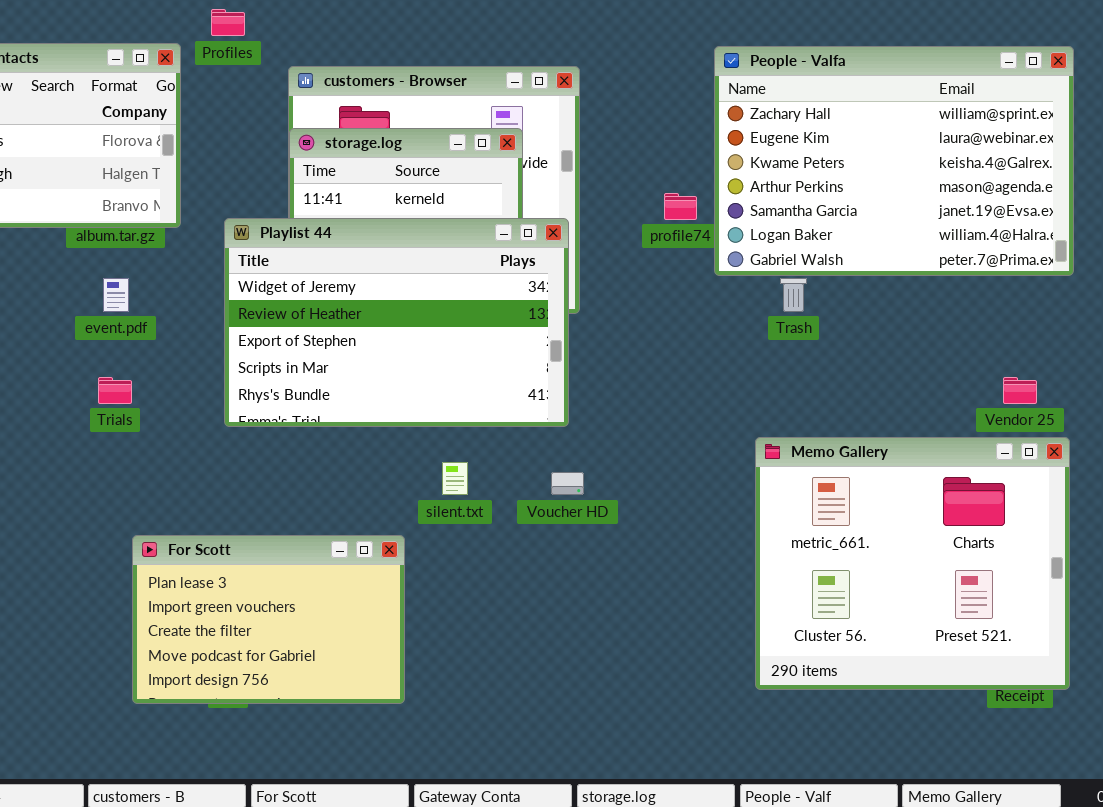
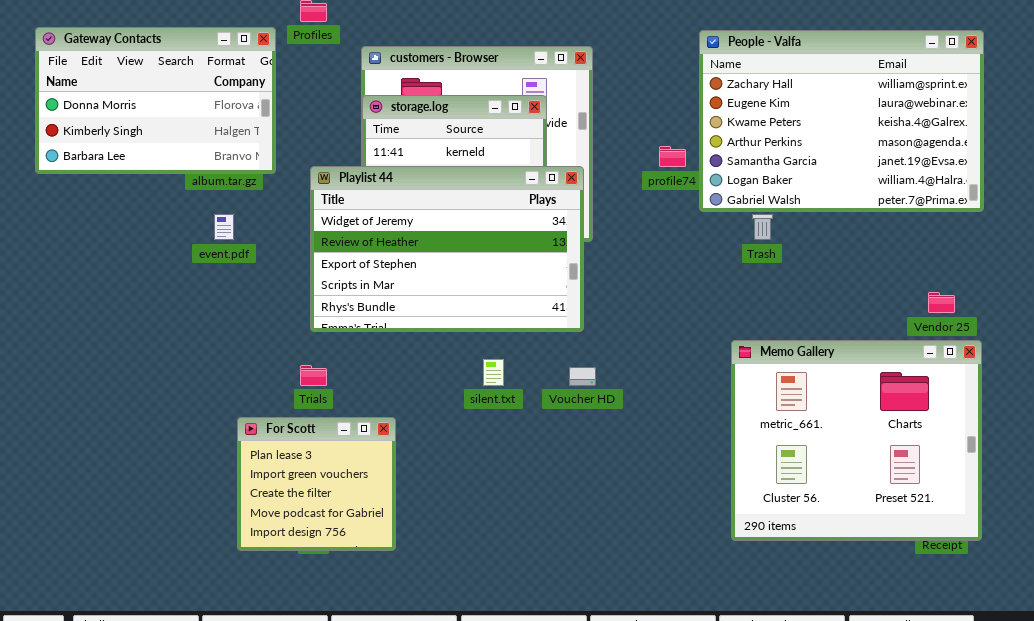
Trials: [98,377,132,404] -> [300,365,327,386], moved
For Scott: [132,535,405,704] -> [237,417,396,551], resized

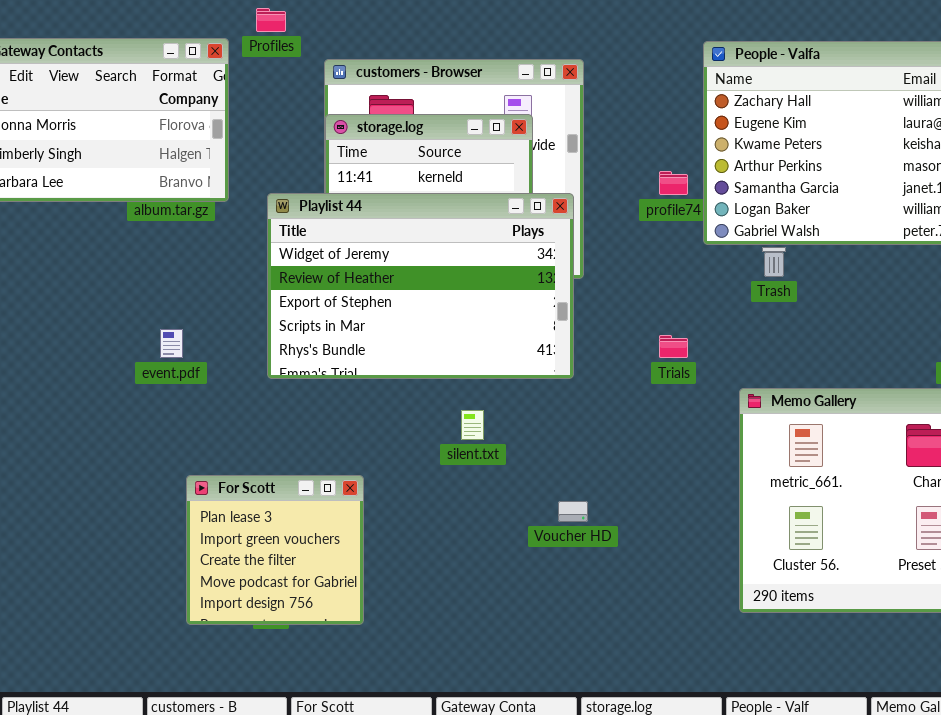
event.pdf: [214,214,234,240] -> [160,329,183,358], moved
Trials: [300,365,327,386] -> [659,335,688,358], moved
Voucher HD: [569,367,596,386] -> [558,501,588,522], moved

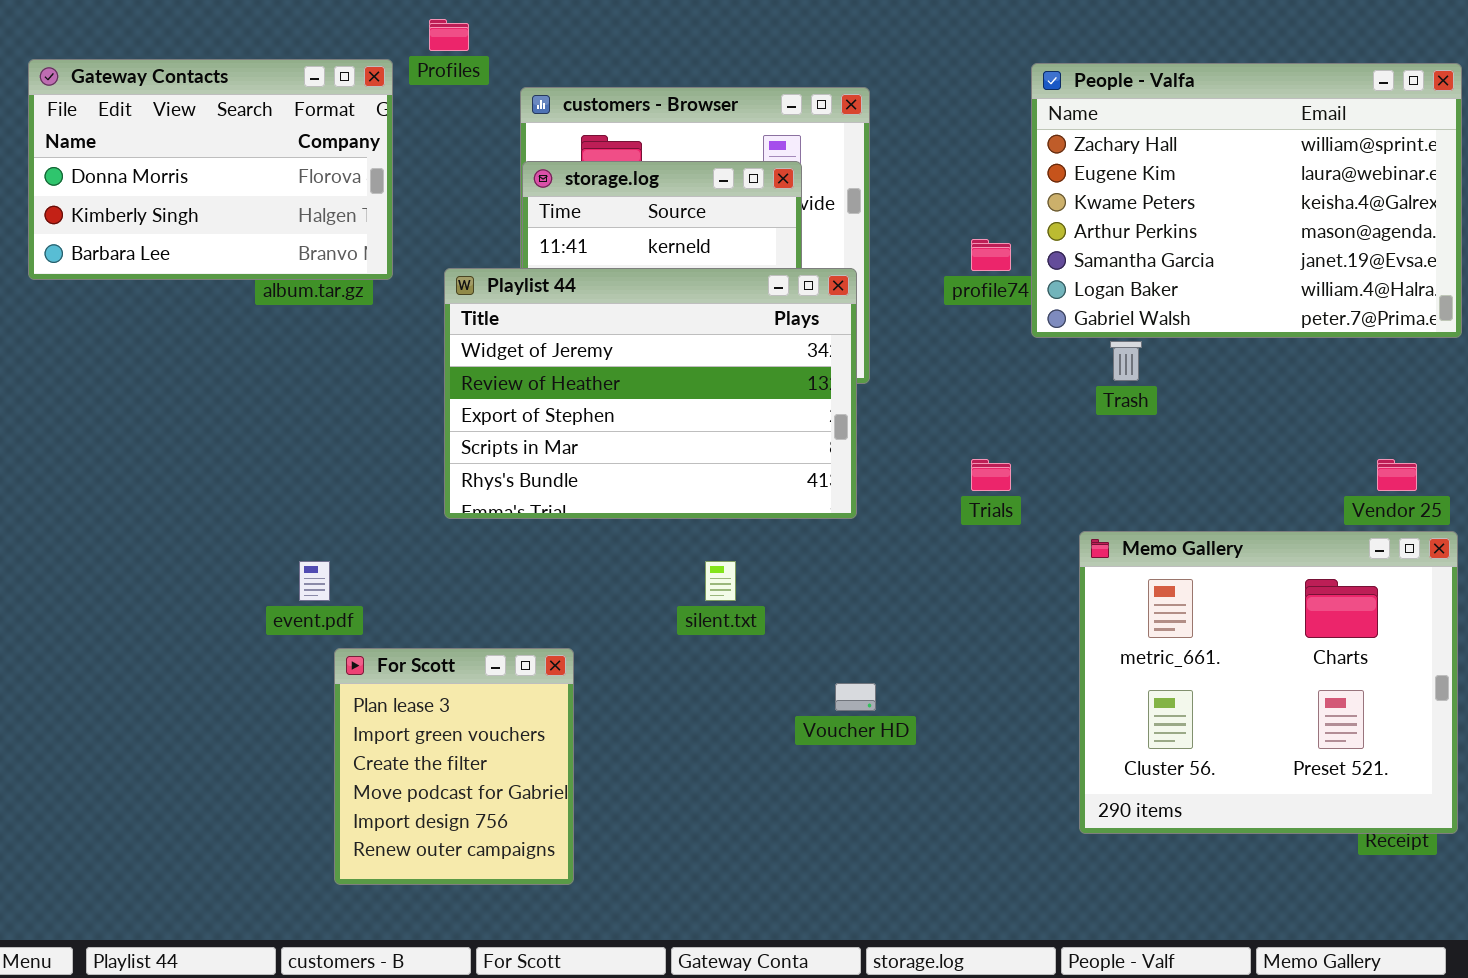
event.pdf: [160,329,183,358] -> [299,561,330,601], moved
For Scott: [186,475,364,625] -> [334,648,574,885], resized

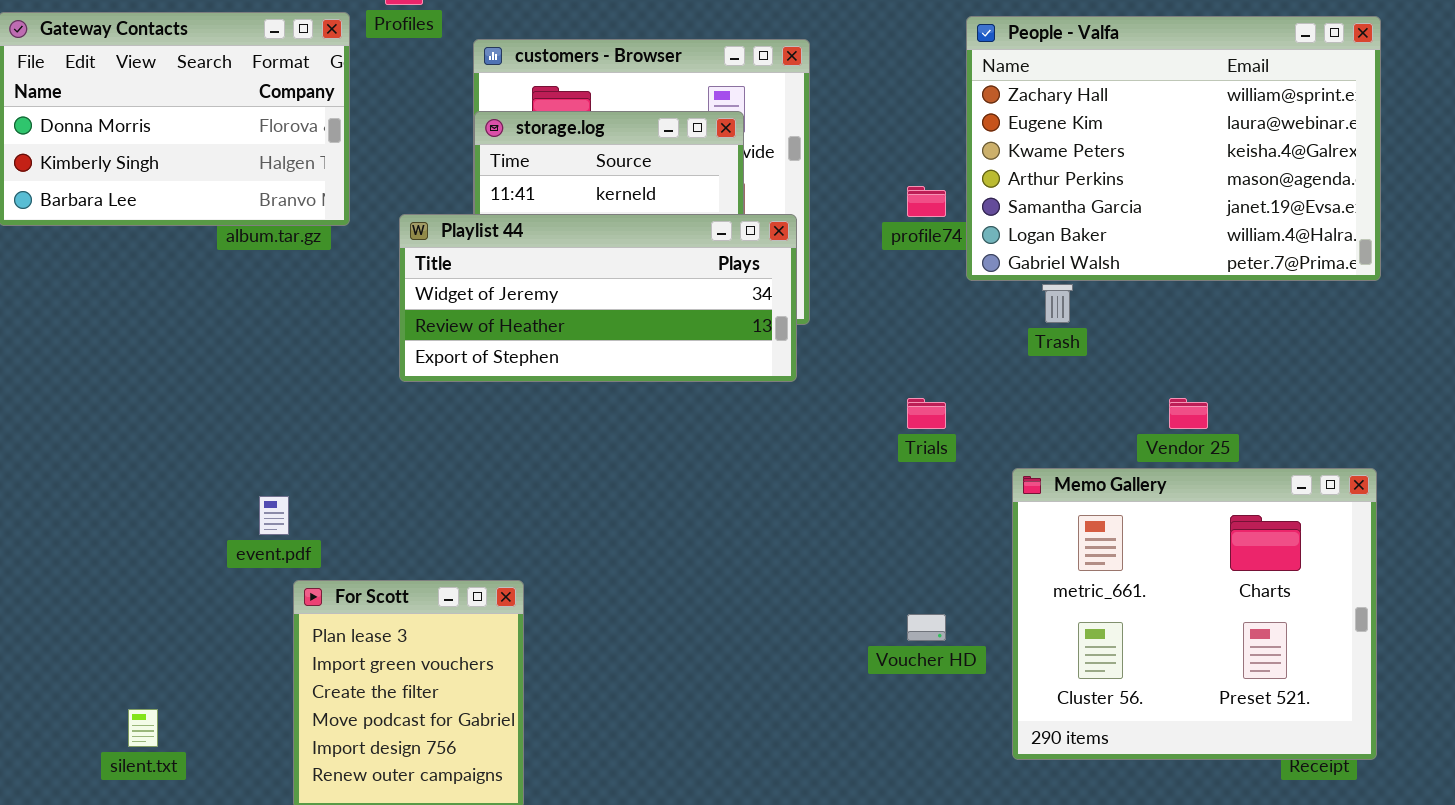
Playlist 44: [444,268,857,519] -> [399,214,797,382], resized
Vendor 25: [1377,459,1417,491] -> [1169,398,1208,429], moved
silent.txt: [705,561,736,601] -> [128,709,158,747], moved
Voucher HD: [835,683,876,711] -> [907,614,946,641], moved

